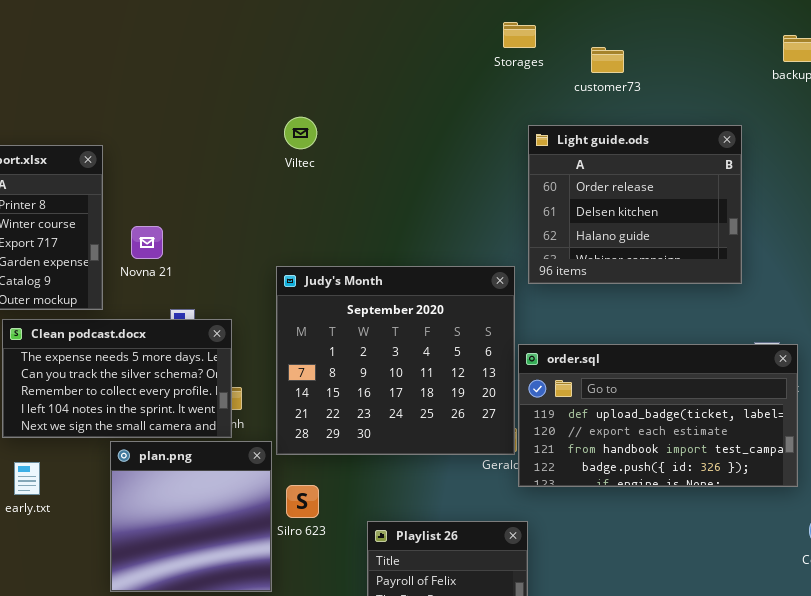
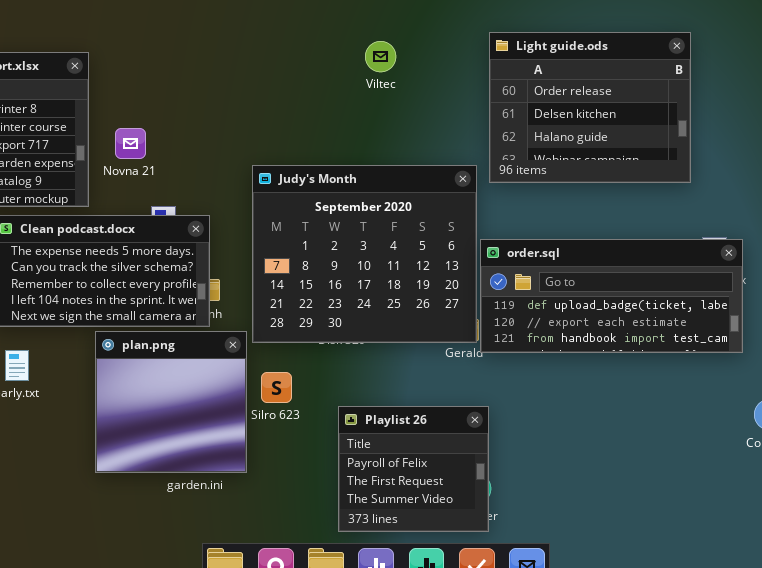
Viltec: [284,117,317,149] -> [365,41,396,72], moved
order.sql: [518,344,798,487] -> [480,239,743,353], resized

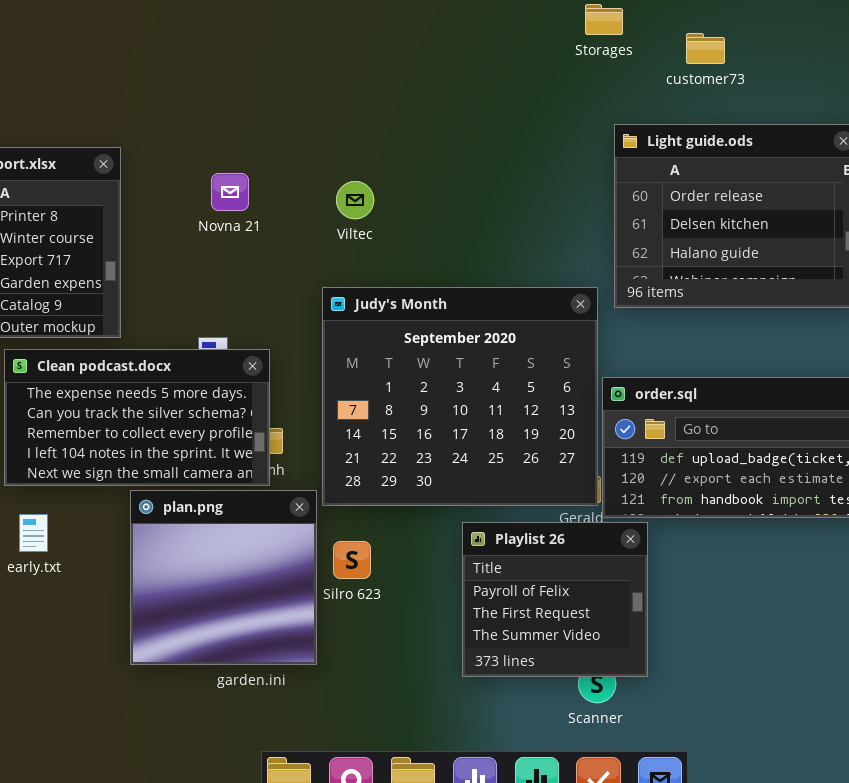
Viltec: [365,41,396,72] -> [336,181,374,219], moved
Novna 21: [115,128,146,159] -> [211,173,249,211], moved
Playlist 26: [338,406,489,532] -> [462,522,648,677], moved

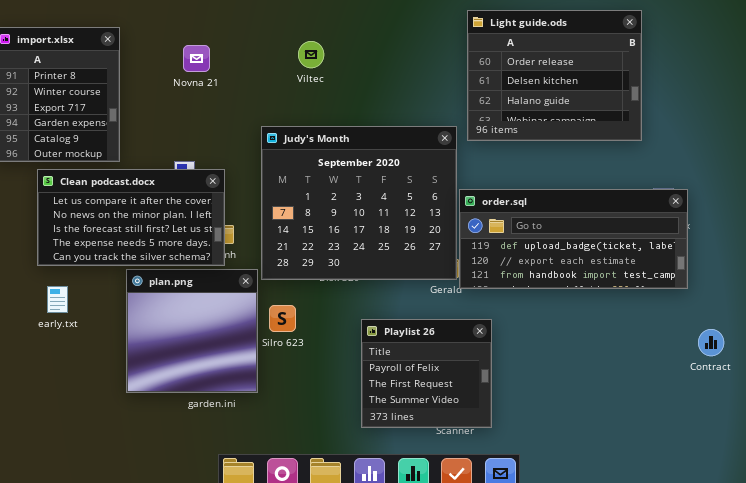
Viltec: [336,181,374,219] -> [298,41,324,68], moved
Clean podcast.docx: [4,349,270,486] -> [37,169,225,266], scrolled up 3 rows
Playlist 26: [462,522,648,677] -> [361,319,492,428], moved

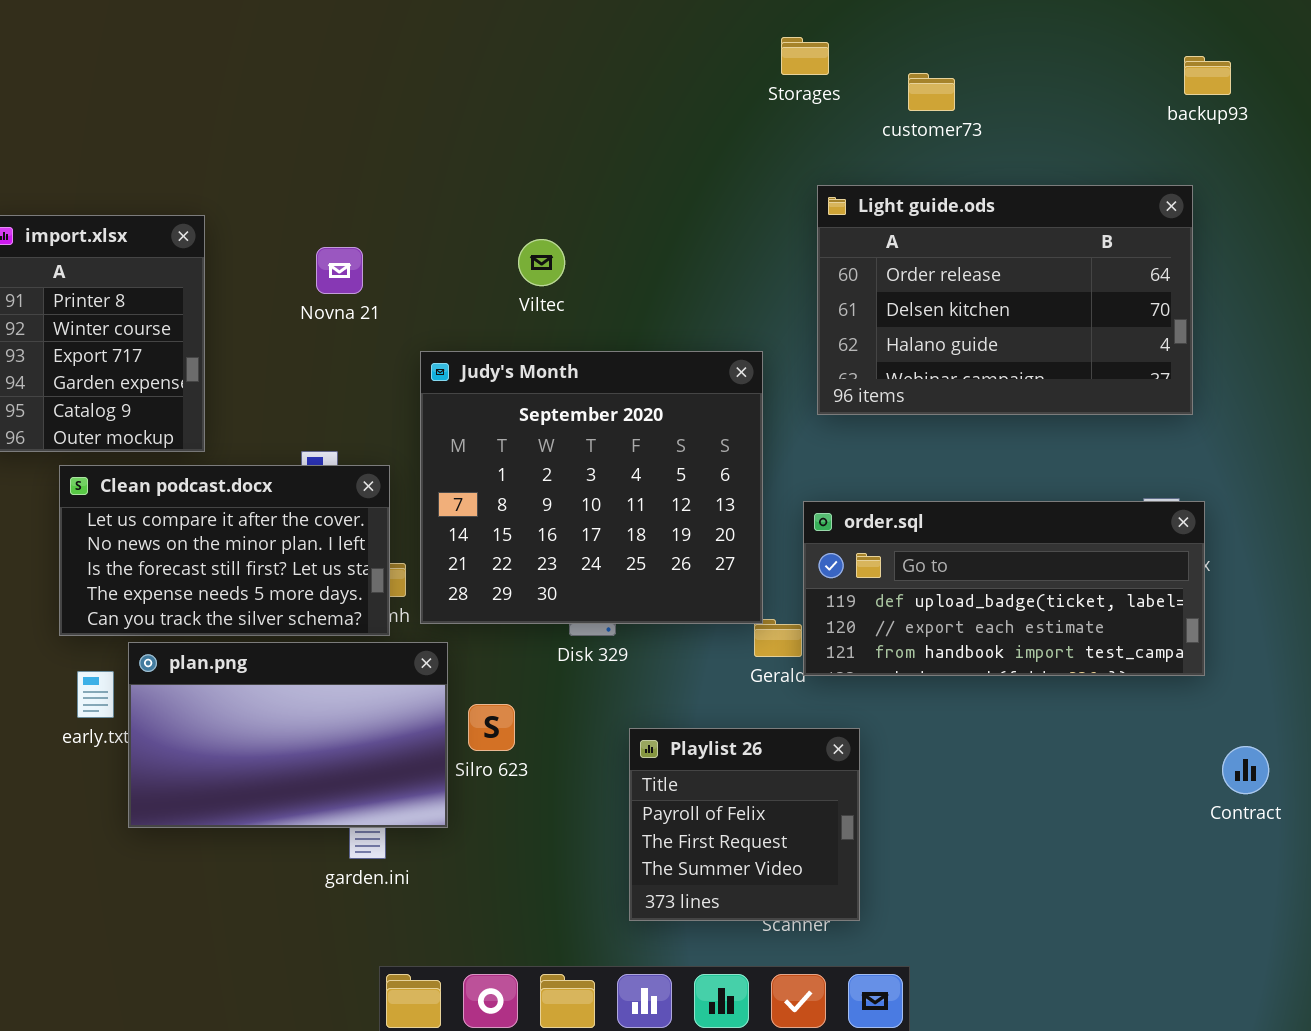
Light guide.ods: [467,10,642,141] -> [817,185,1193,415], resized
Judy's Month: [261,126,457,280] -> [420,351,763,624], moved
plan.png: [126,269,258,393] -> [128,642,448,828], resized

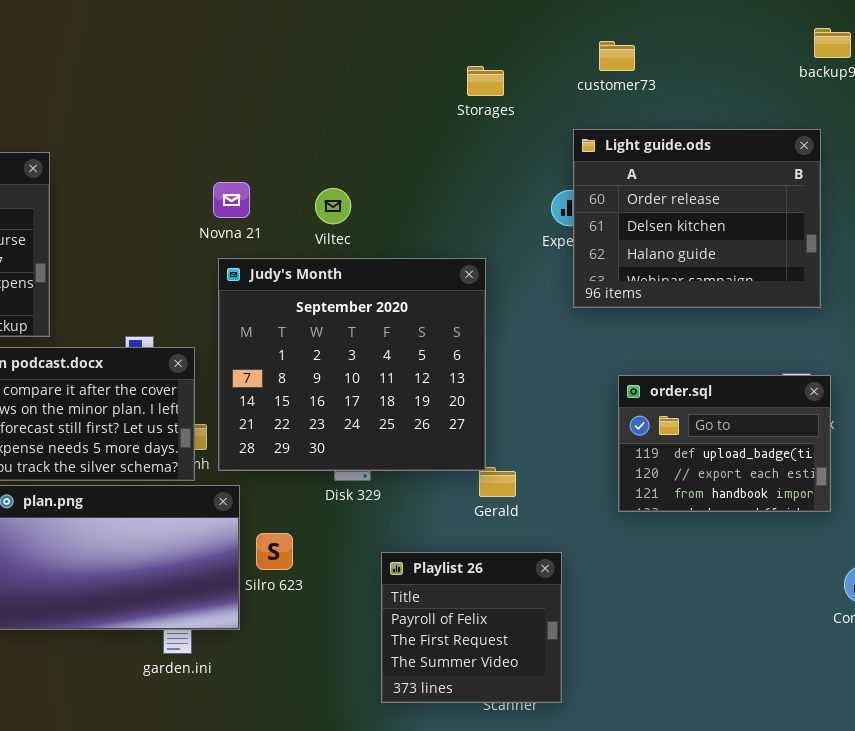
Storages: [781,37,829,75] -> [467,66,504,96], moved
Light guide.ods: [817,185,1193,415] -> [573,129,821,308], resized
Viltec: [518,239,565,286] -> [315,188,351,224], moved
Novna 21: [316,247,363,294] -> [213,182,250,218], moved
order.sql: [803,501,1205,676] -> [618,375,831,512], resized

